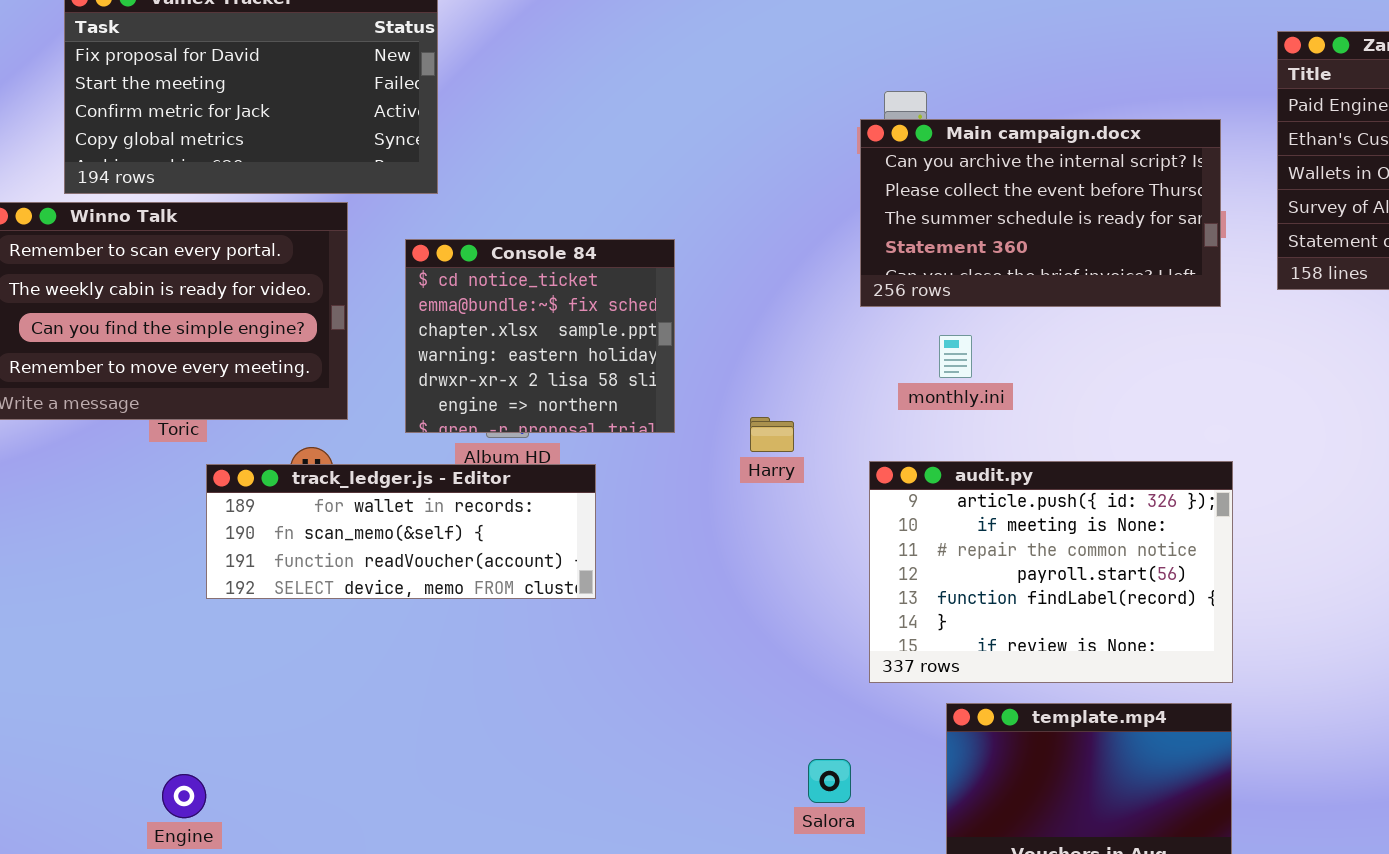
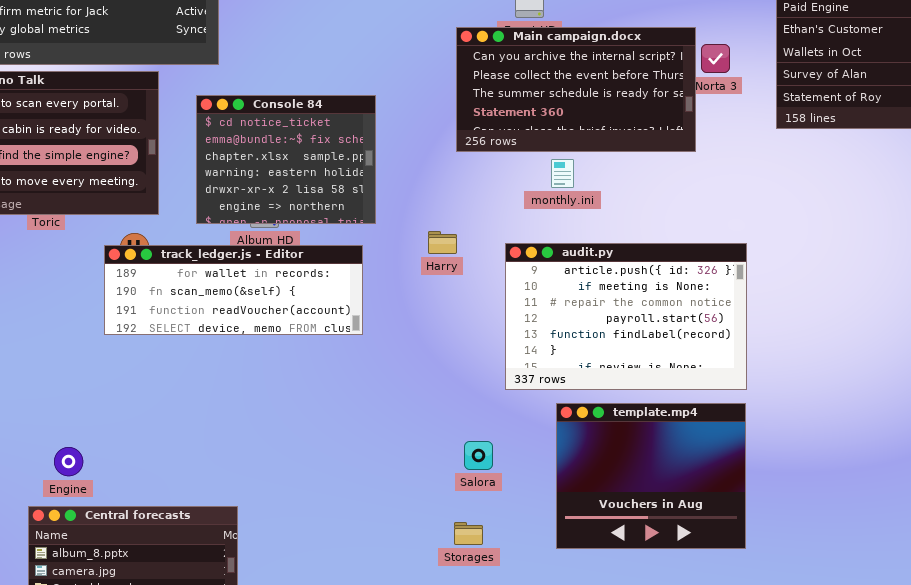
Main campaign.docx: [860,119,1221,307] -> [456,27,696,152], moved
Harry: [750,417,794,452] -> [428,231,457,254], moved
track_ledger.js - Editor: [206,464,596,599] -> [104,245,363,335], moved
Engine: [162,774,206,818] -> [54,447,83,476], moved

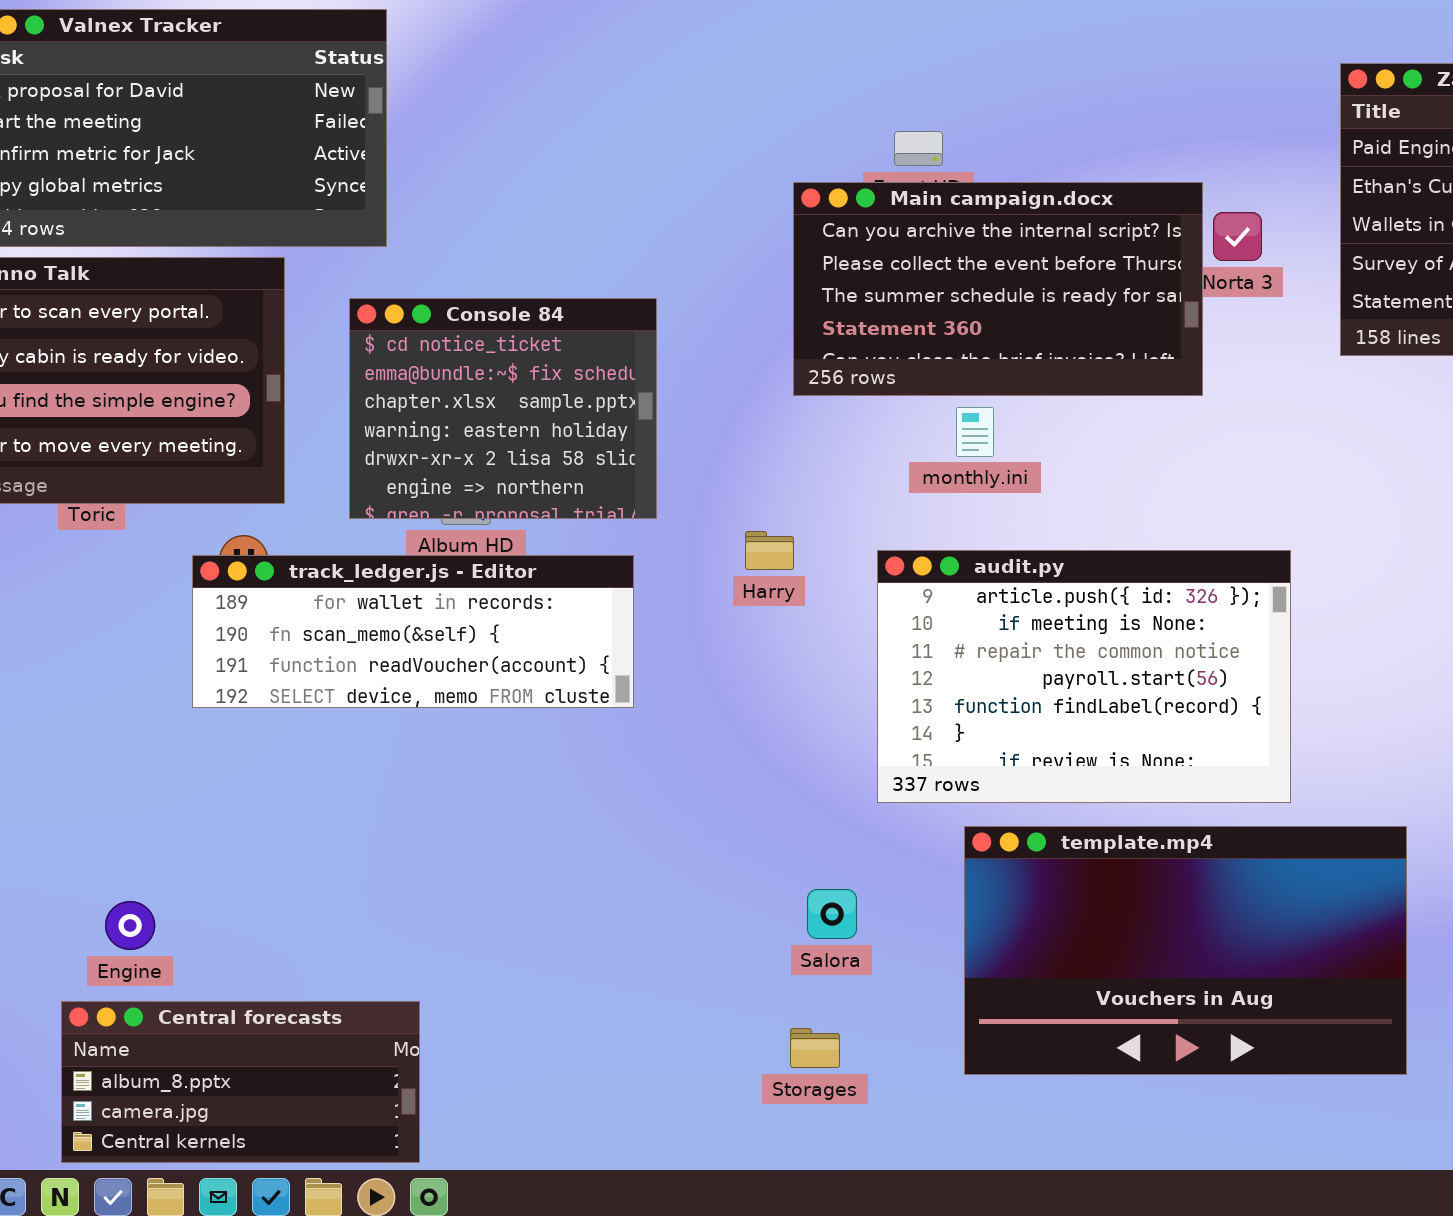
template.mp4: [556,403,746,549] -> [964,826,1407,1075], resized

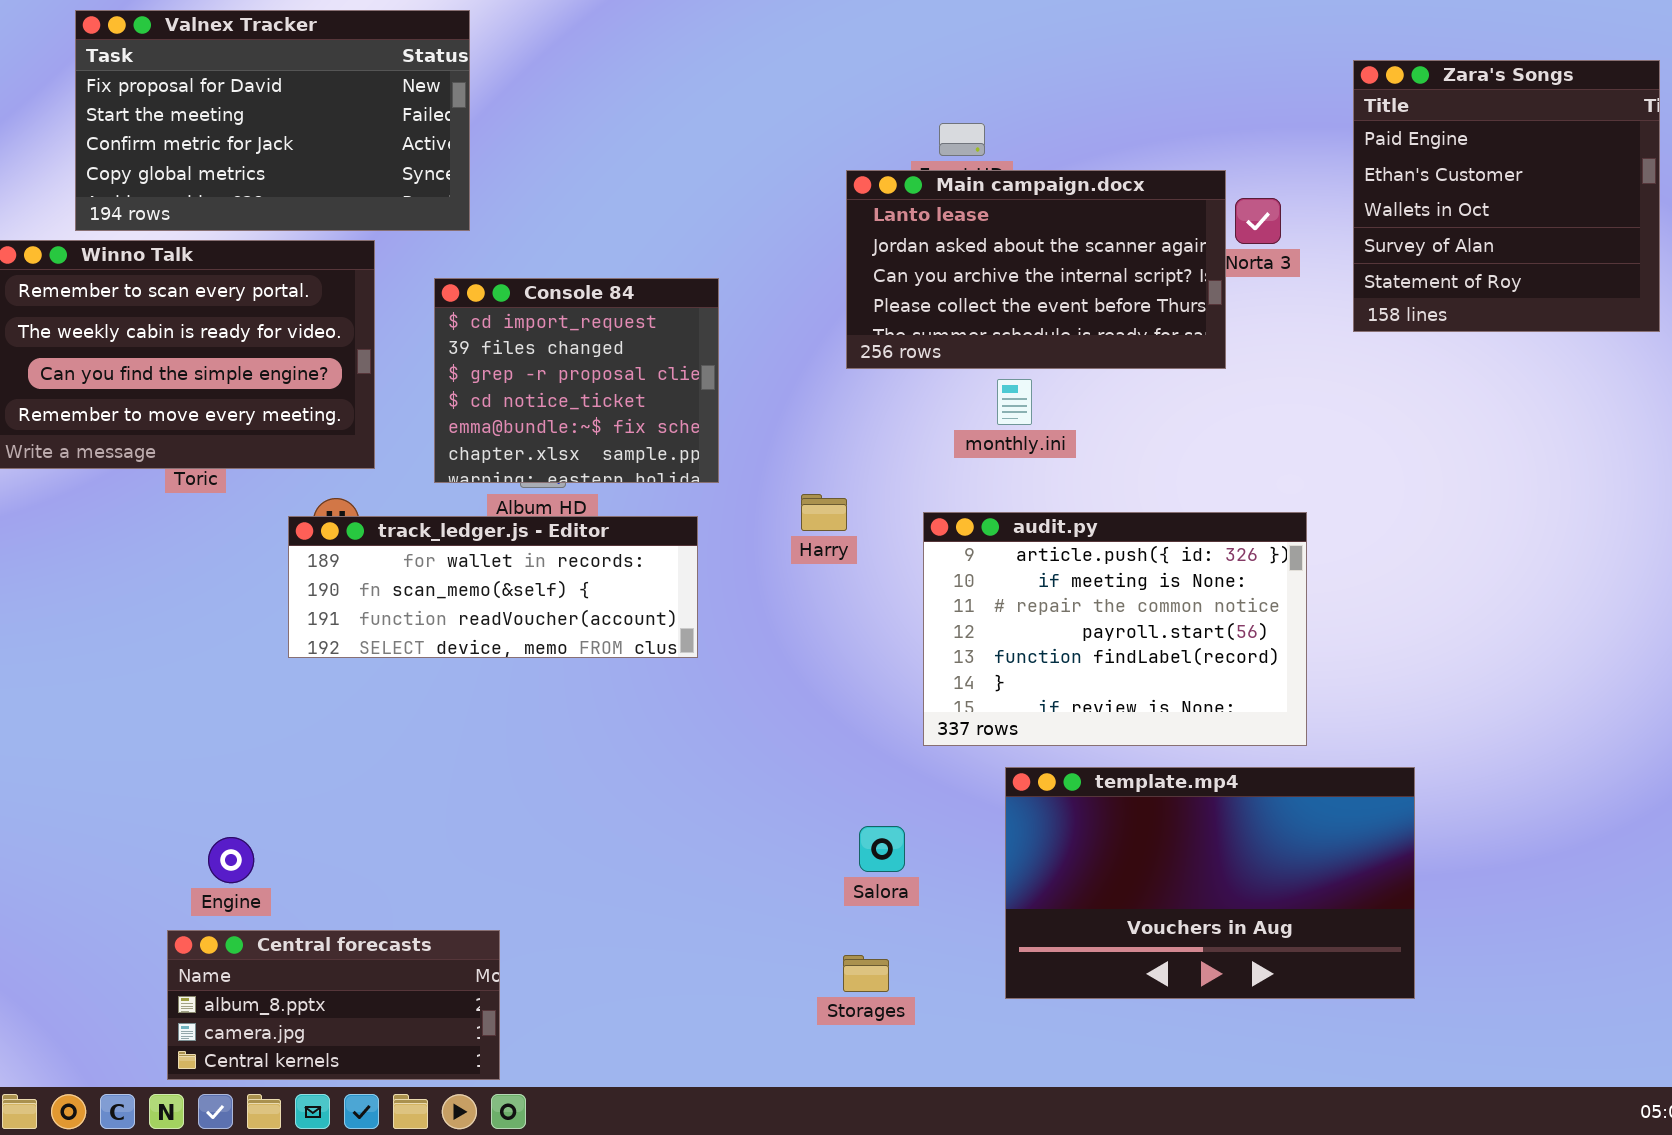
Main campaign.docx: [793,182,1203,396] -> [846,170,1226,369], scrolled up 2 rows
Console 84: [349,298,657,519] -> [434,278,719,483], scrolled up 3 rows

